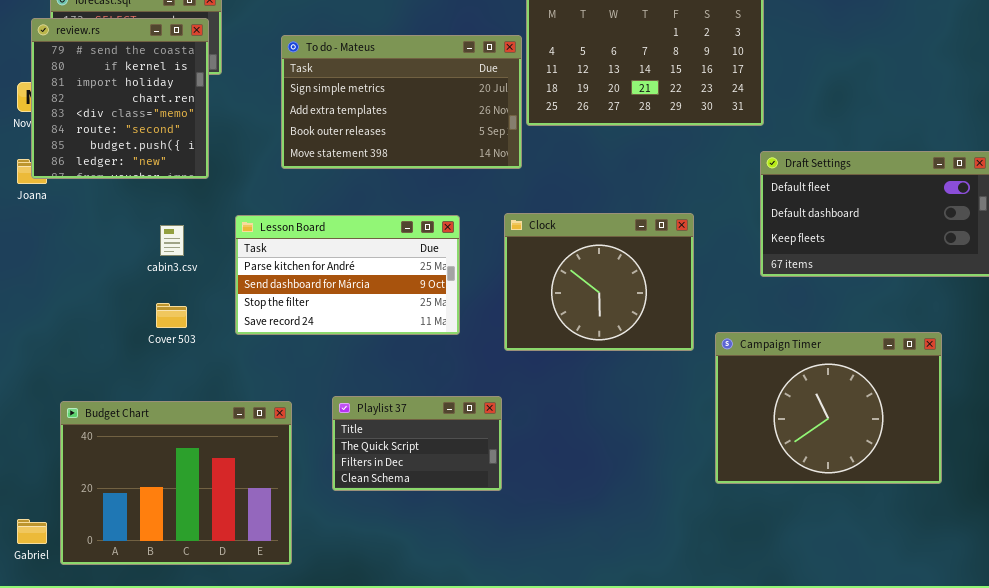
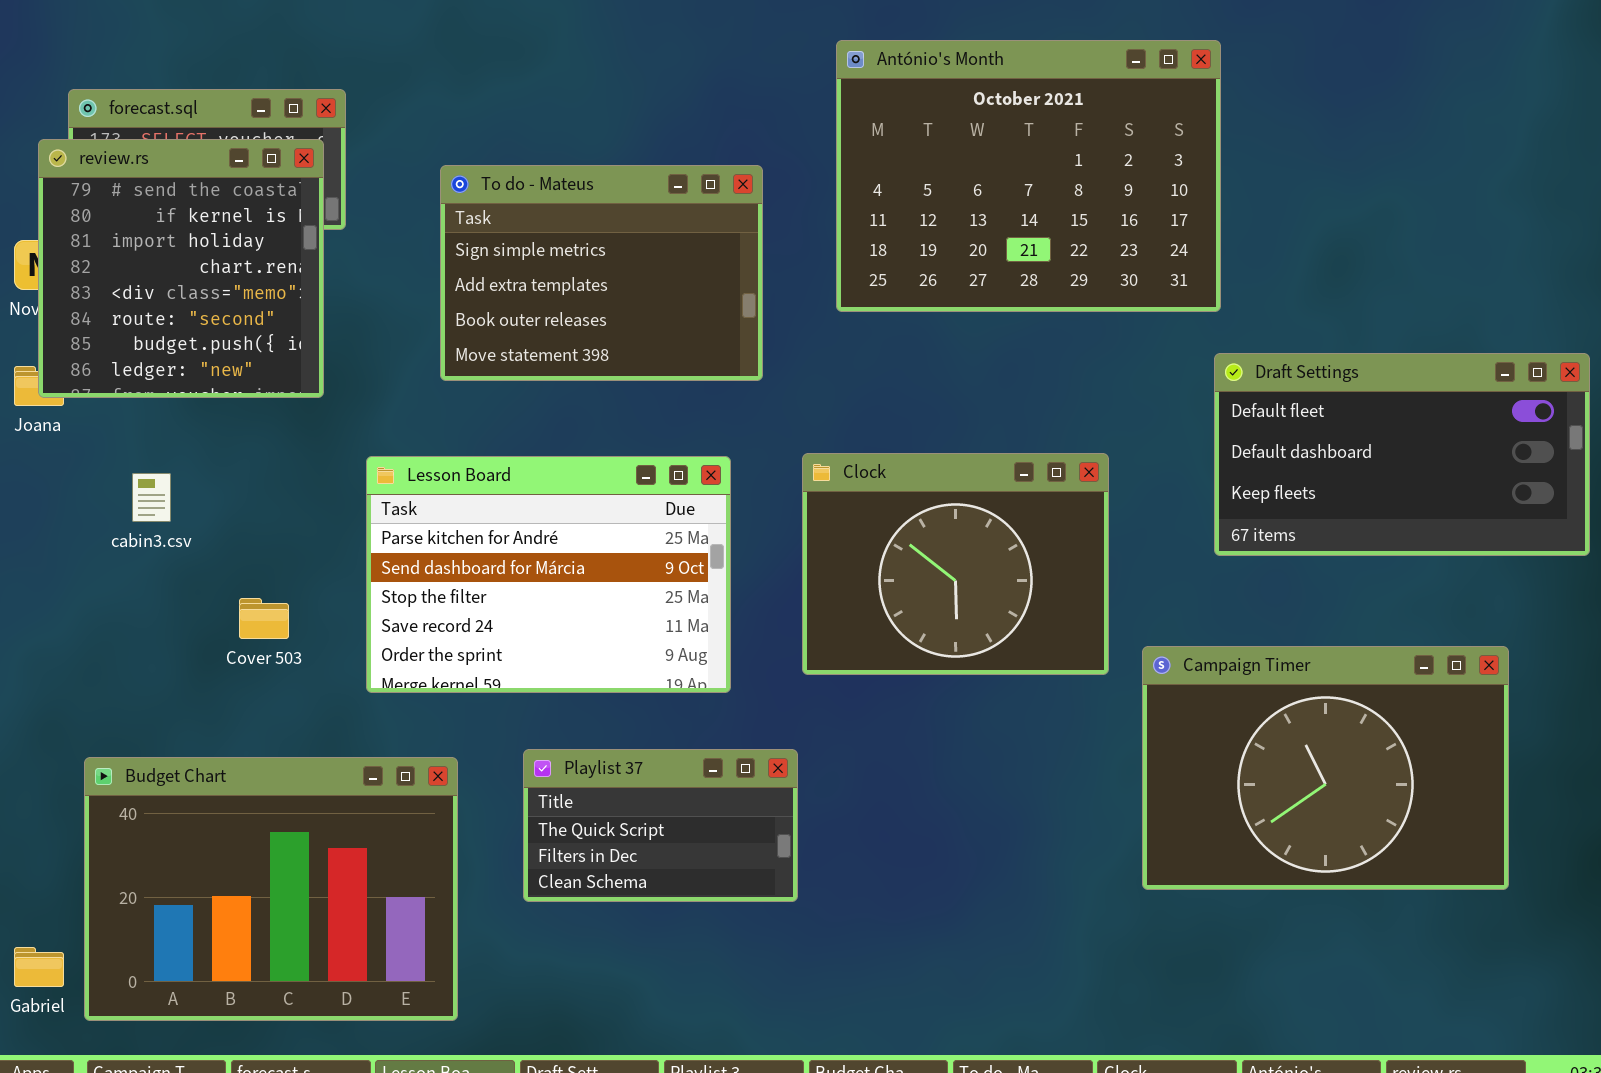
To do - Mateus: [281,35,522,169] -> [440,165,763,381], resized
Lesson Board: [235,215,460,335] -> [366,456,731,693], resized
cabin3.csv: [160,225,184,256] -> [132,473,171,522], moved

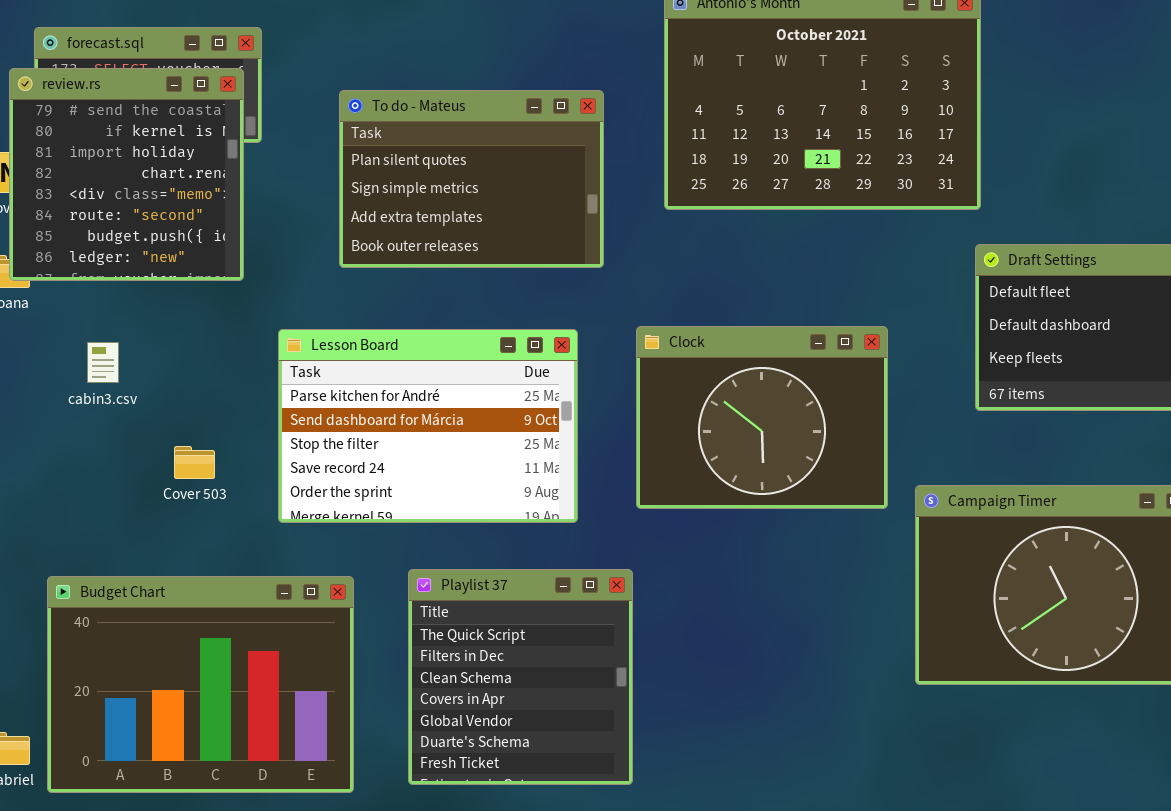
To do - Mateus: [440,165,763,381] -> [339,90,604,268], scrolled up 1 row
Playlist 37: [523,749,798,902] -> [408,569,633,785], resized

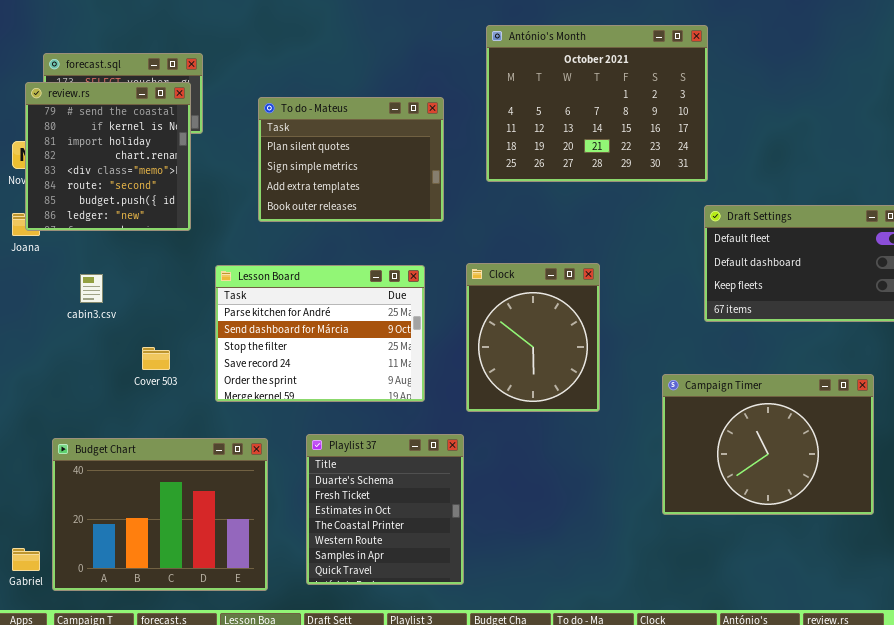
Clock: [636,326,888,509] -> [466,263,600,412], resized
Playlist 37: [408,569,633,785] -> [306,434,464,585], scrolled down 5 rows

